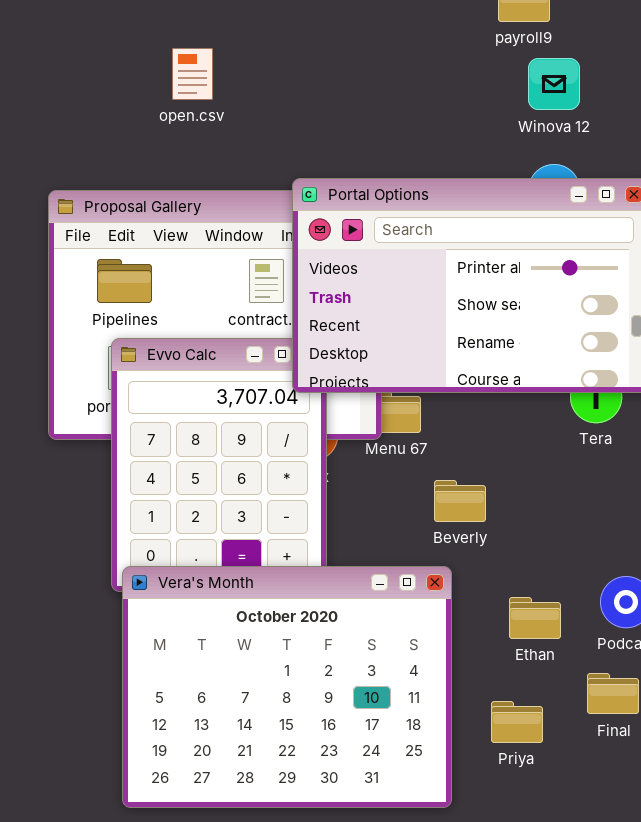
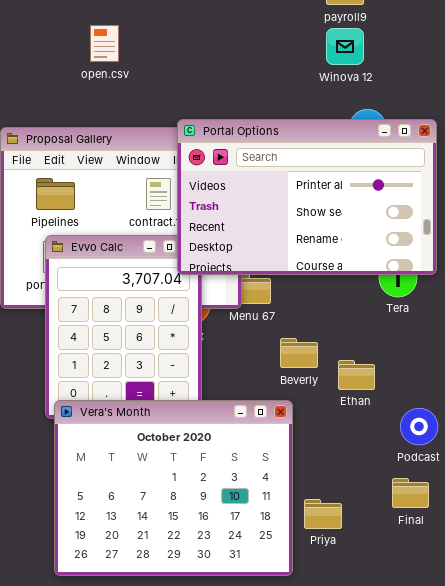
Winova 12: [528,58,580,110] -> [326,28,364,65], moved
Ethan: [509,597,561,639] -> [338,360,375,390], moved
Priya: [491,701,543,743] -> [304,499,342,529], moved

